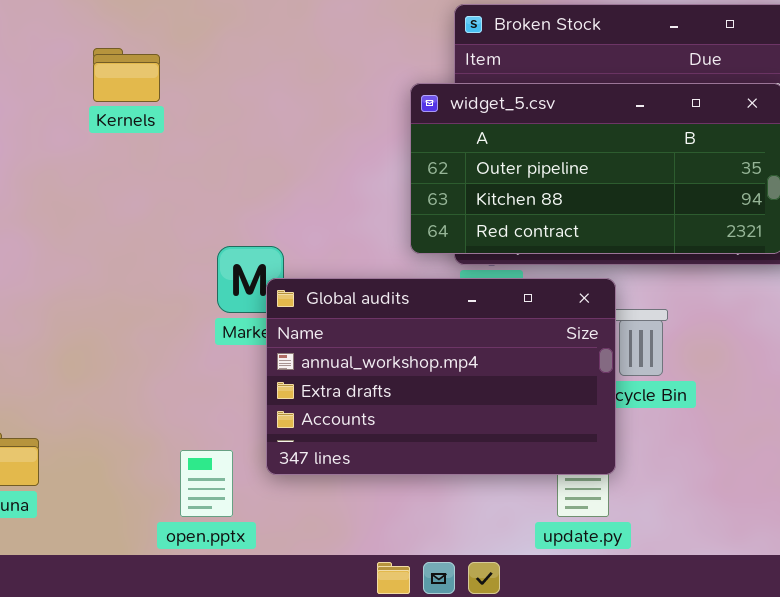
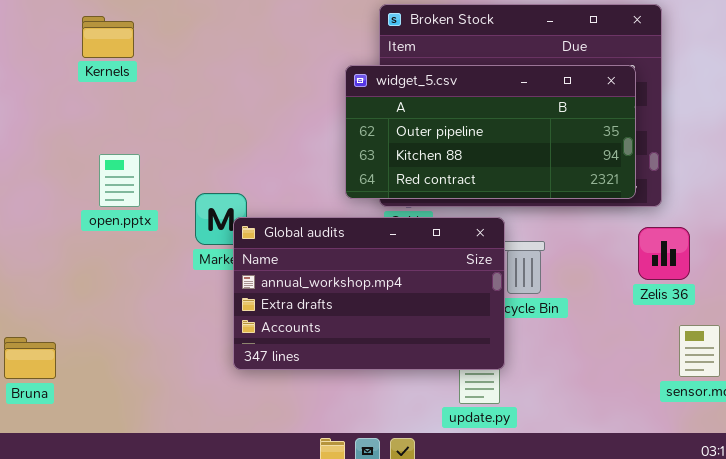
Kernels: [93,48,160,102] -> [82,16,134,58], moved
open.pptx: [180,450,233,517] -> [99,154,140,207], moved

